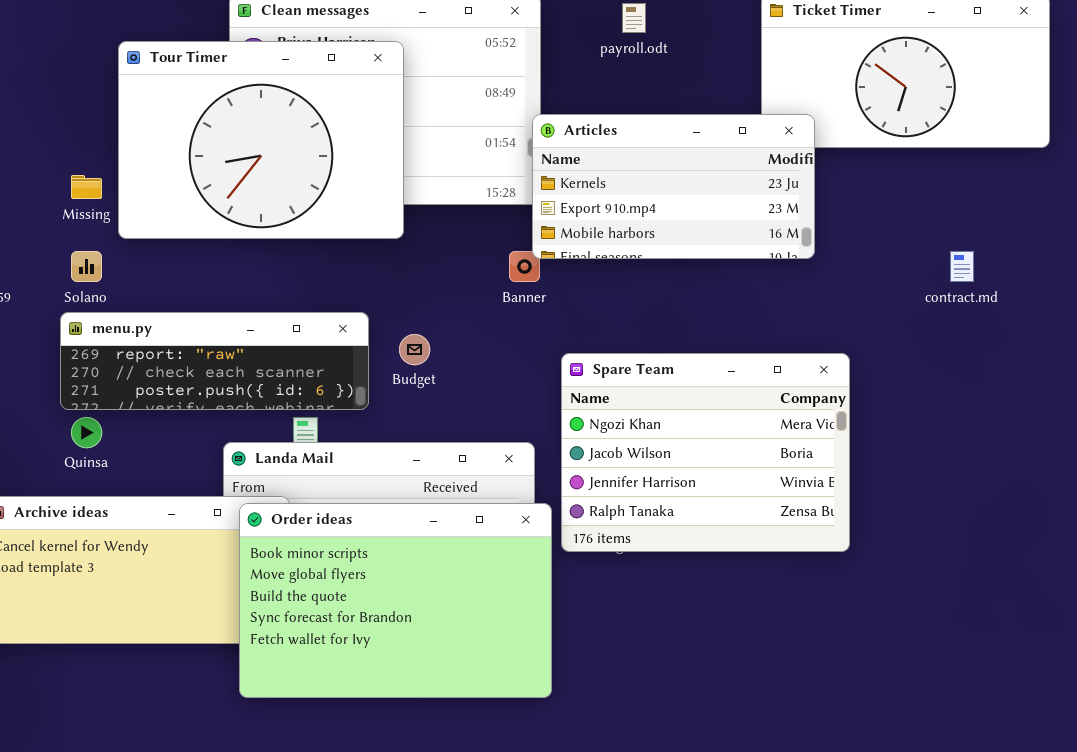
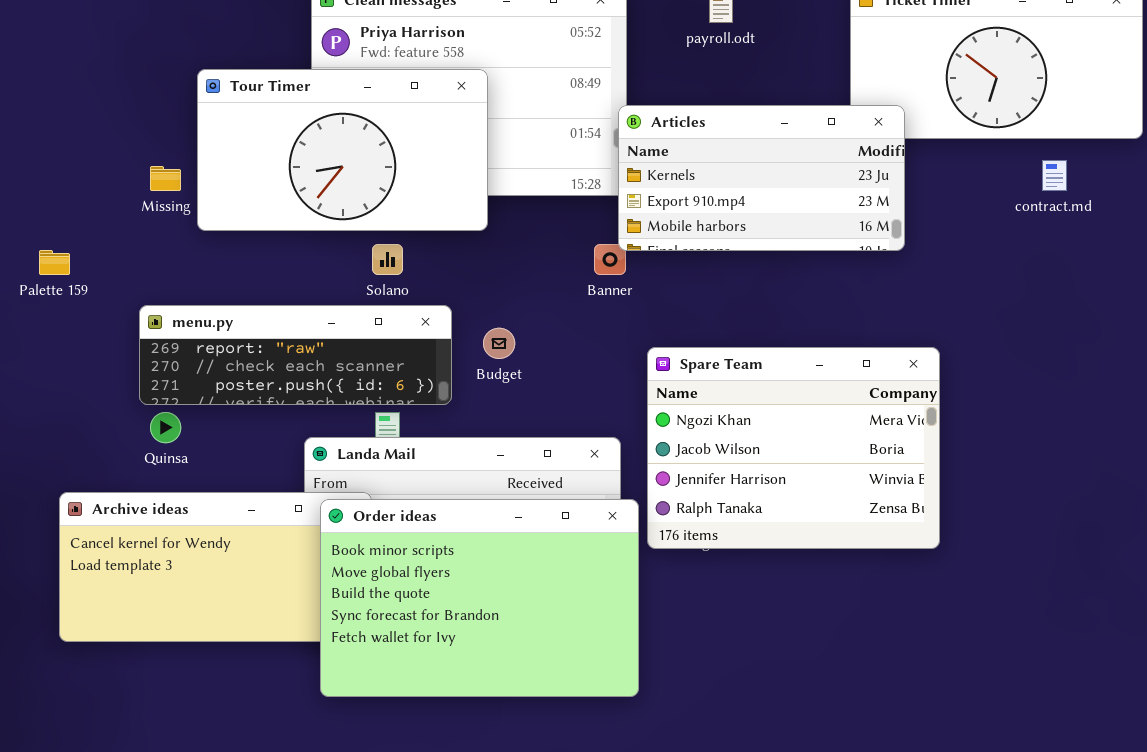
Tour Timer: [118,41,404,239] -> [197,69,488,231], resized
Solano: [71,251,102,282] -> [372,244,403,275], moved
contract.md: [950,251,974,282] -> [1042,160,1067,191], moved

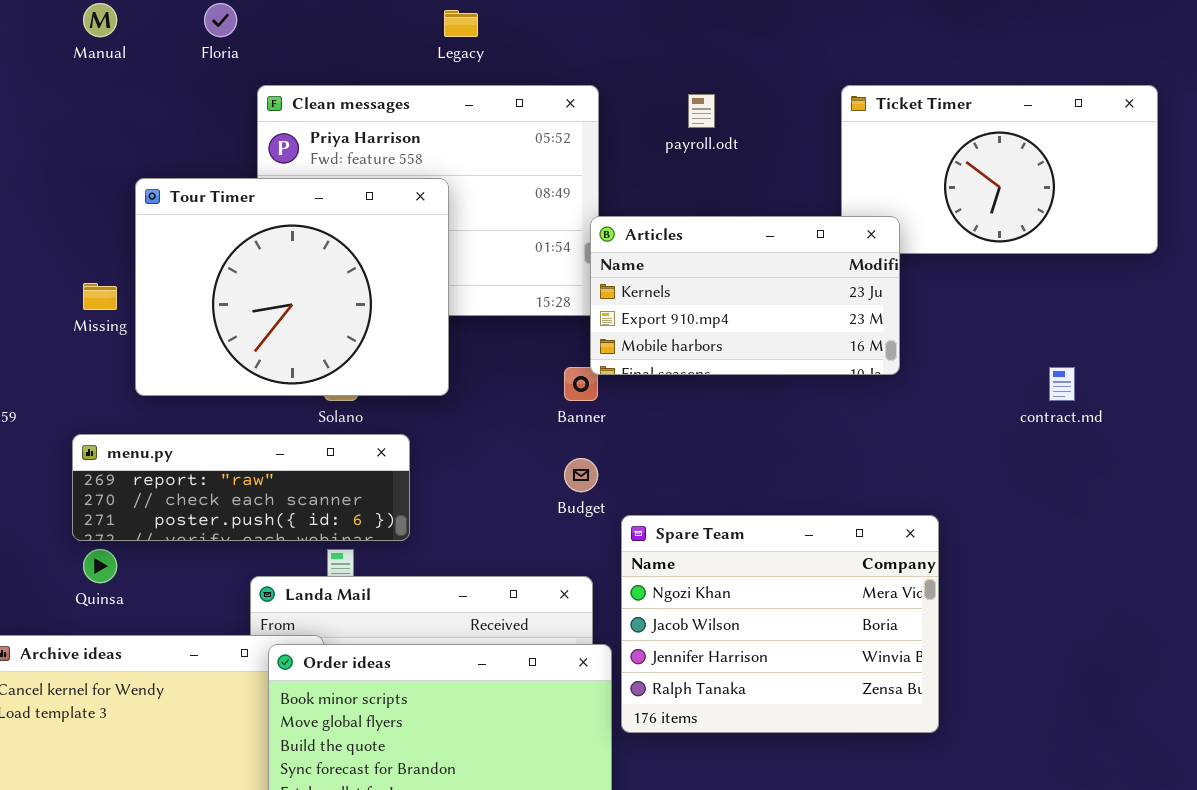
Tour Timer: [197,69,488,231] -> [135,178,449,396], resized
contract.md: [1042,160,1067,191] -> [1049,367,1075,401], moved
Budget: [483,328,515,359] -> [564,458,598,492], moved
Spare Team: [647,347,940,549] -> [621,515,939,733], moved

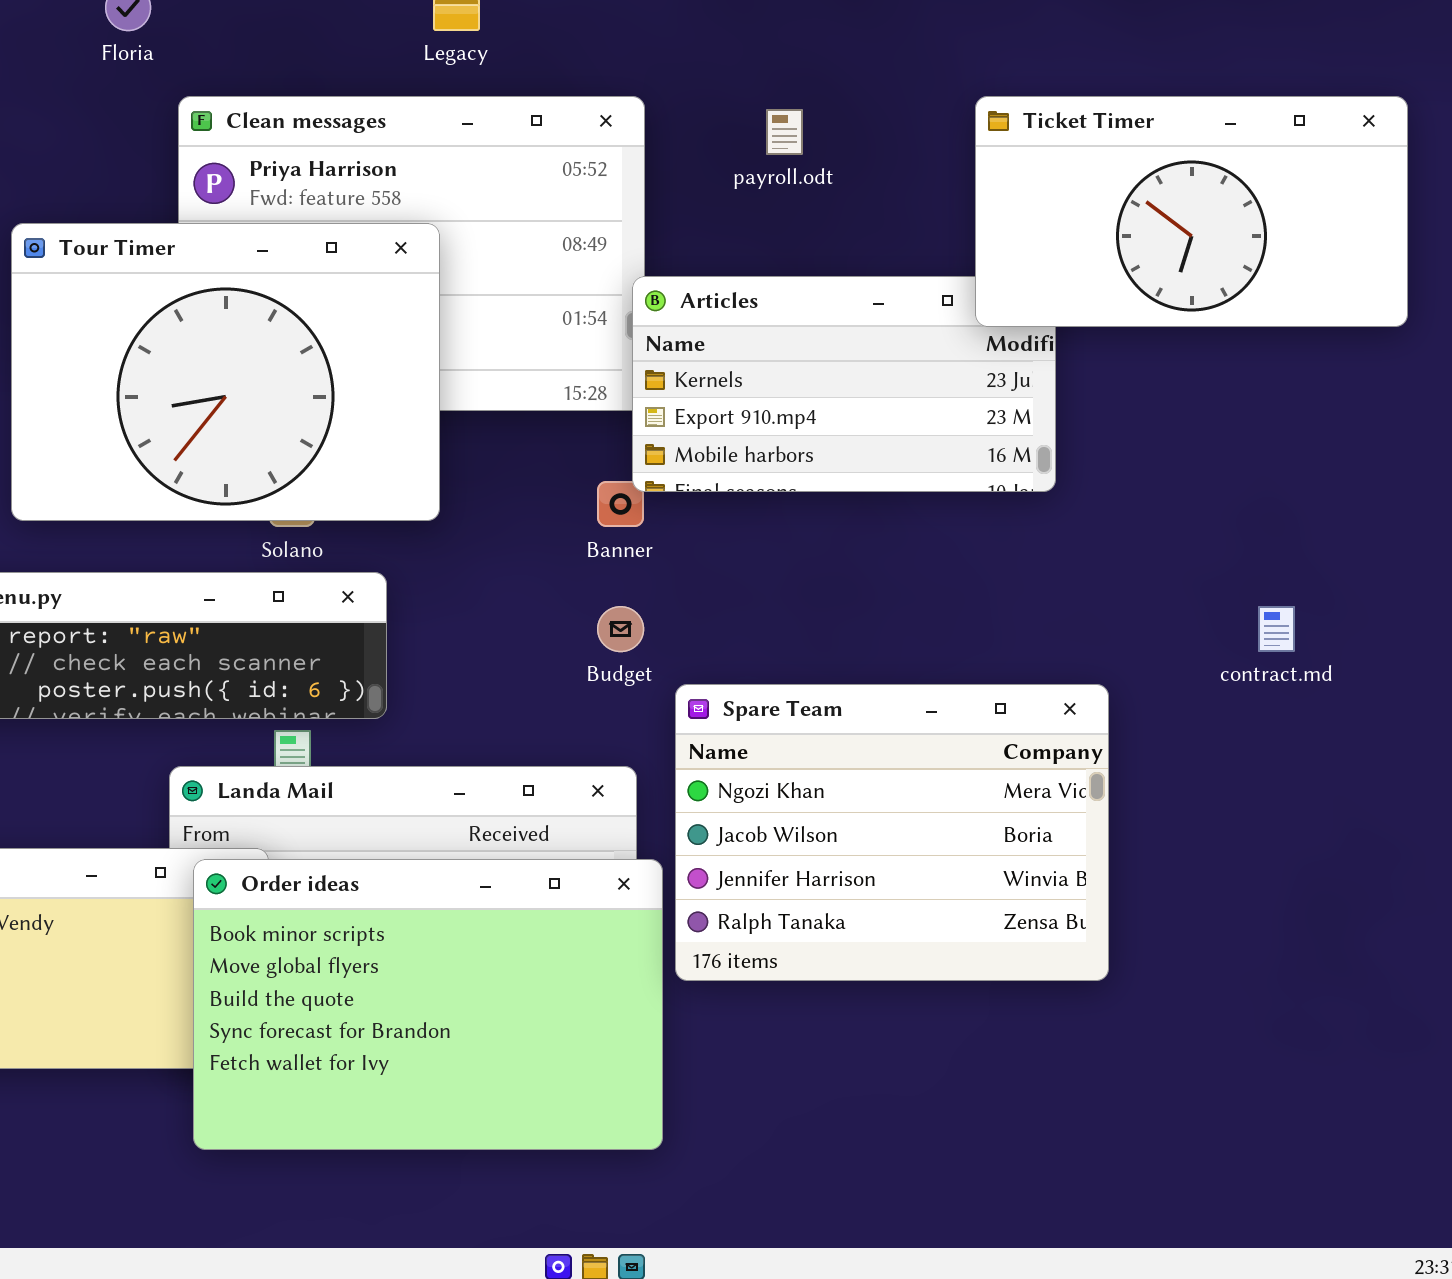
Ticket Timer: [841,85,1158,254] -> [975,96,1408,327], raised
contract.md: [1049,367,1075,401] -> [1258,606,1295,652], moved

